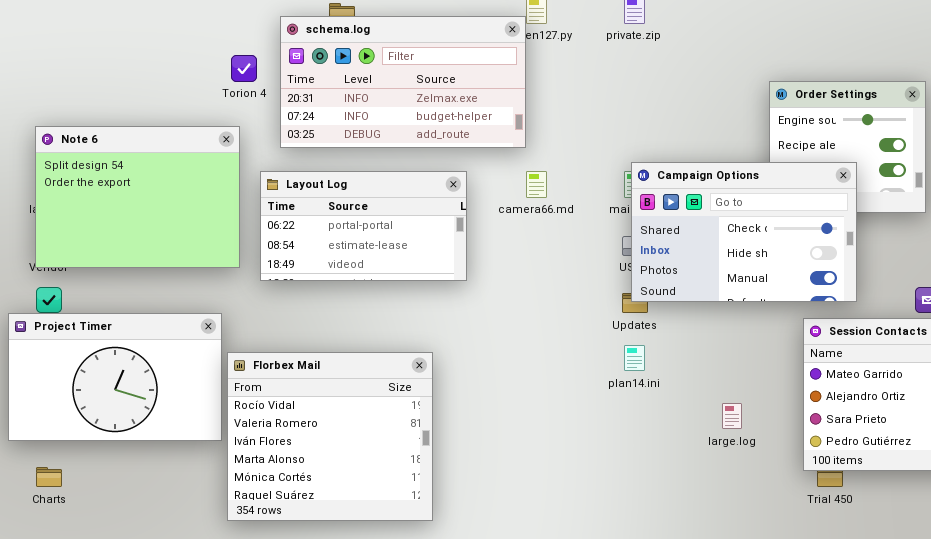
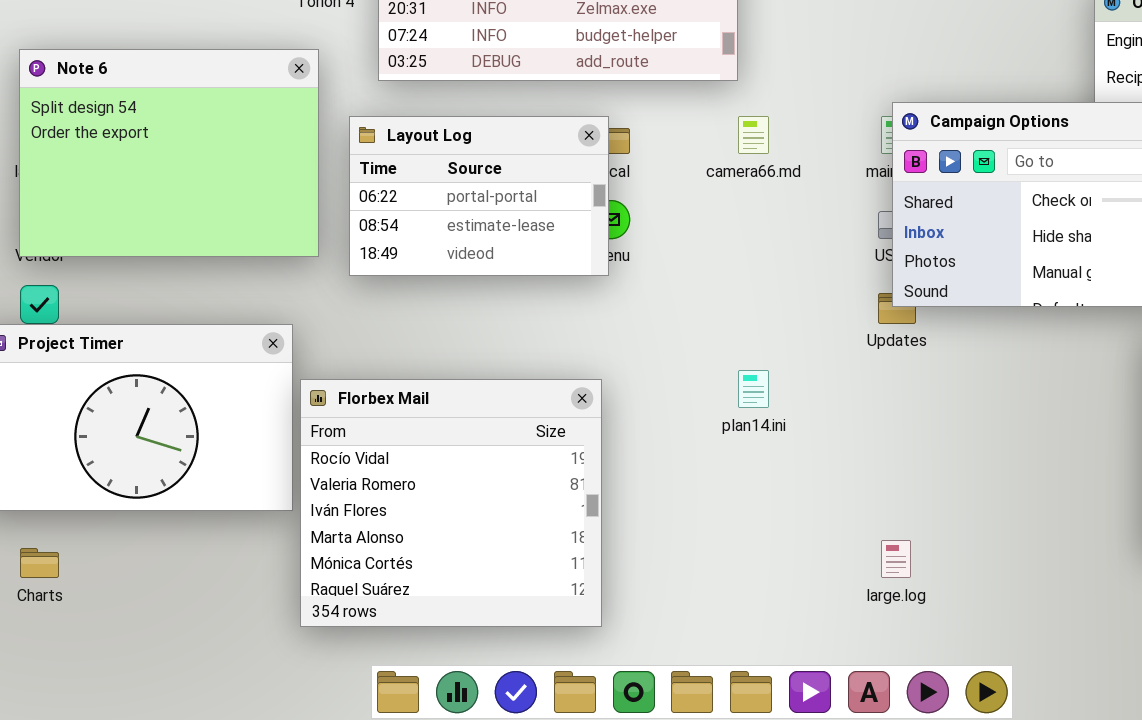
Layout Log: [260,171,467,281] -> [349,116,609,276], resized
plan14.ini: [624,345,645,371] -> [738,370,769,408], moved
large.log: [722,403,742,429] -> [881,540,911,578], moved

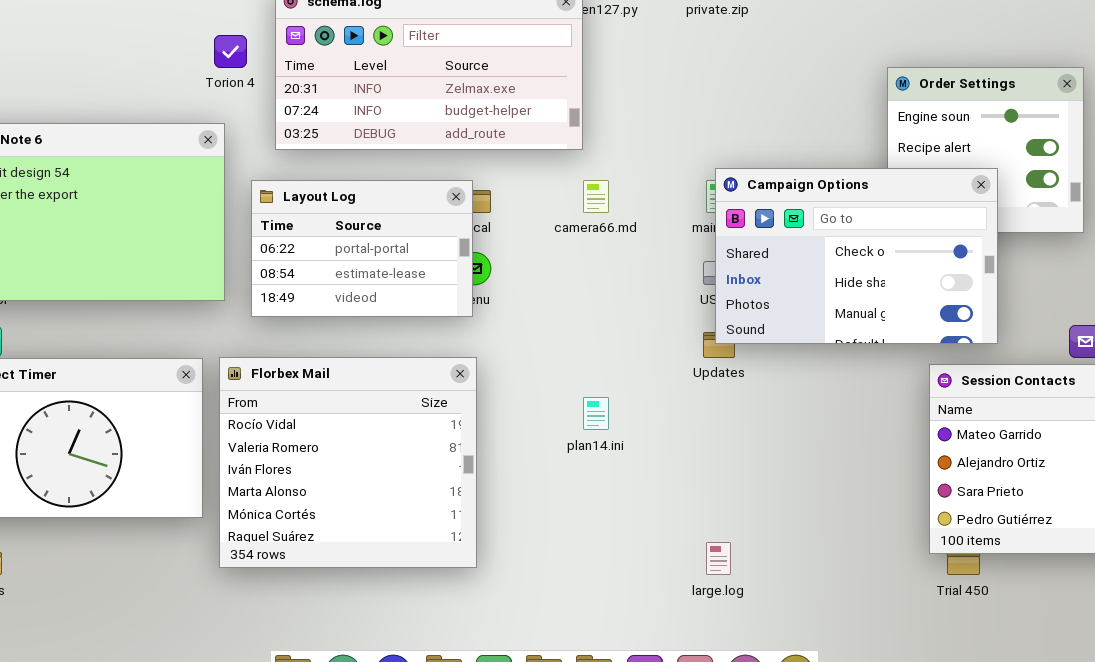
Florbex Mail: [300,379,602,627] -> [219,357,477,568], moved

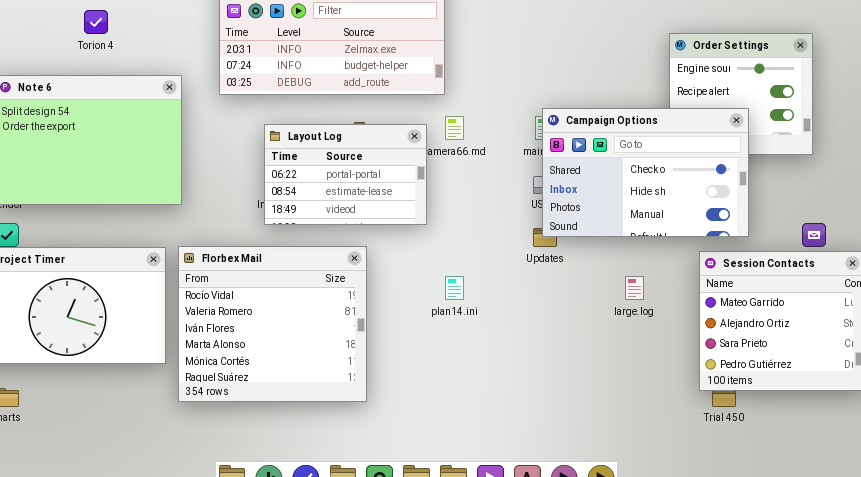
Torion 4: [214,35,247,68] -> [84,10,108,34], moved
Layout Log: [251,180,473,317] -> [264,124,427,225], moved
large.log: [706,542,731,575] -> [625,276,644,300], moved

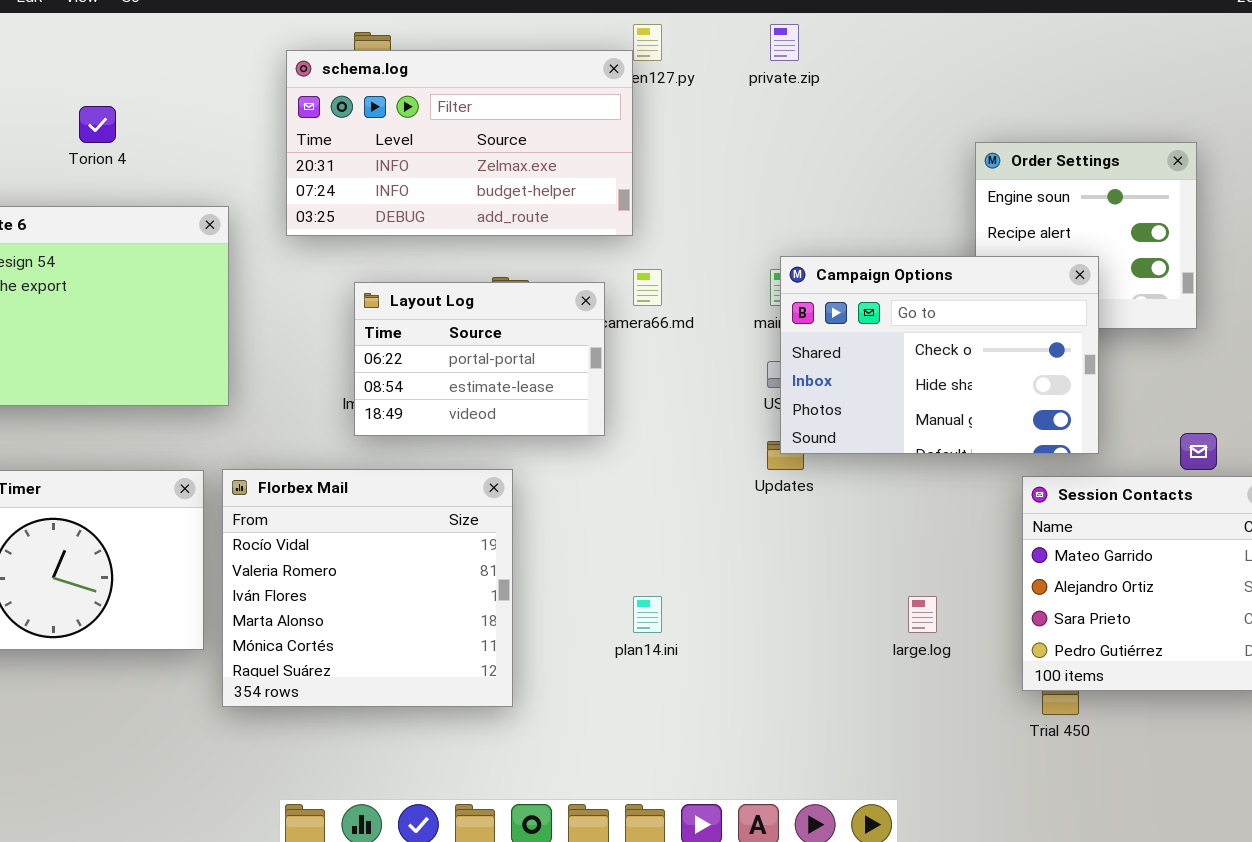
plan14.ini: [445,276,464,300] -> [633,596,662,633], moved
large.log: [625,276,644,300] -> [908,596,937,633], moved

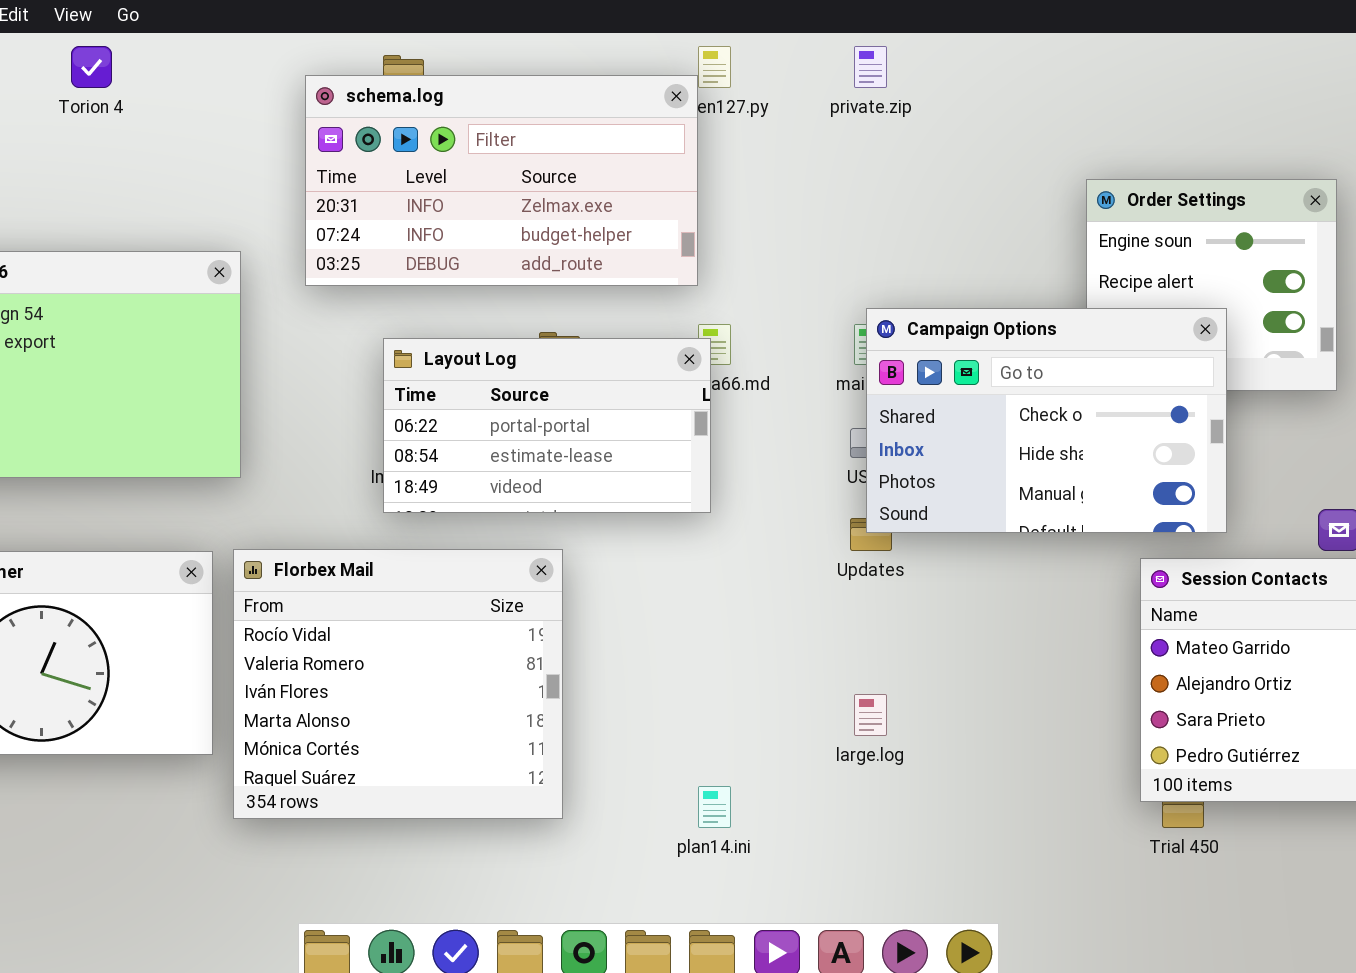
Torion 4: [79,106,116,143] -> [71,46,112,88], moved
Layout Log: [354,282,605,436] -> [383,338,711,513], resized
plan14.ini: [633,596,662,633] -> [698,786,731,828], moved
large.log: [908,596,937,633] -> [854,694,887,736], moved

